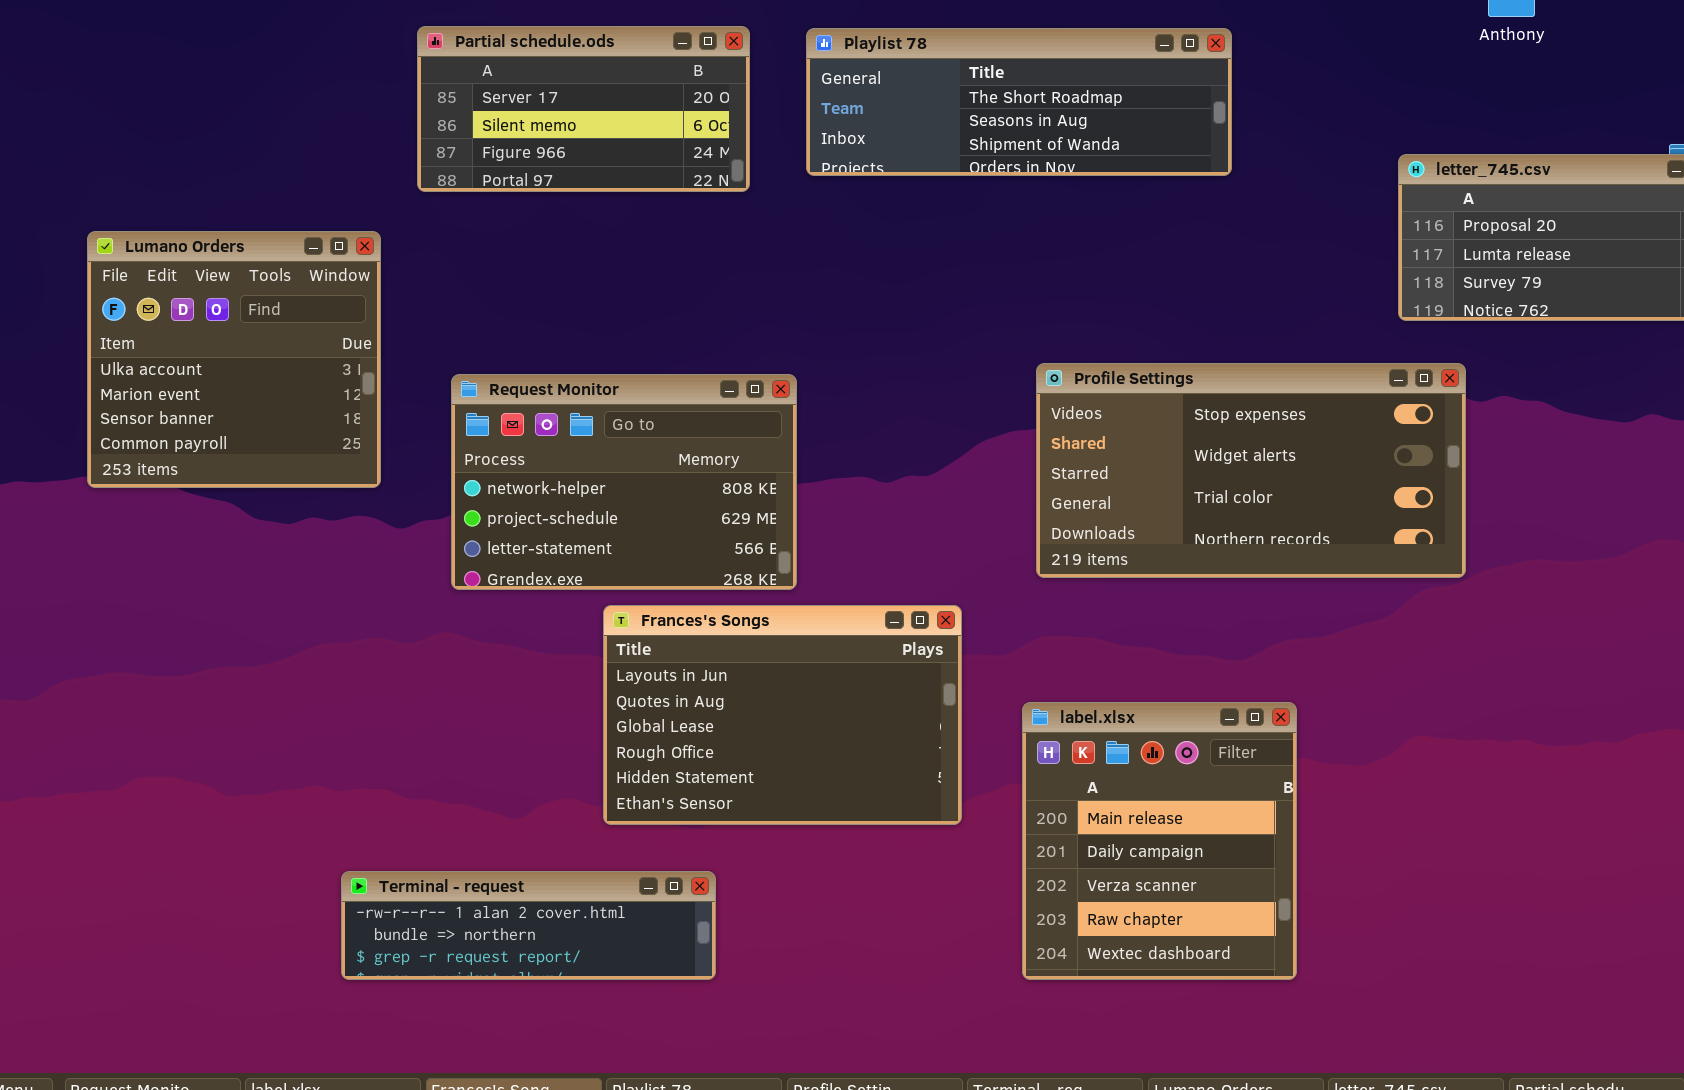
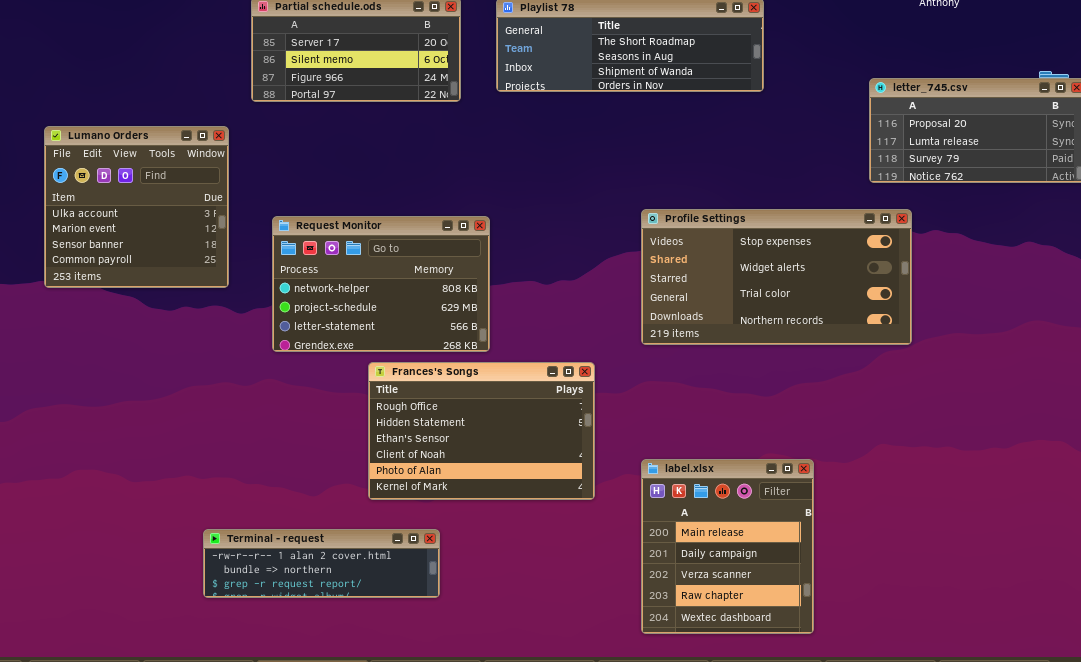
Frances's Songs: [603,605,962,825] -> [368,362,595,500], scrolled down 3 rows
label.xlsx: [1022,702,1297,980] -> [641,459,814,634], moved

